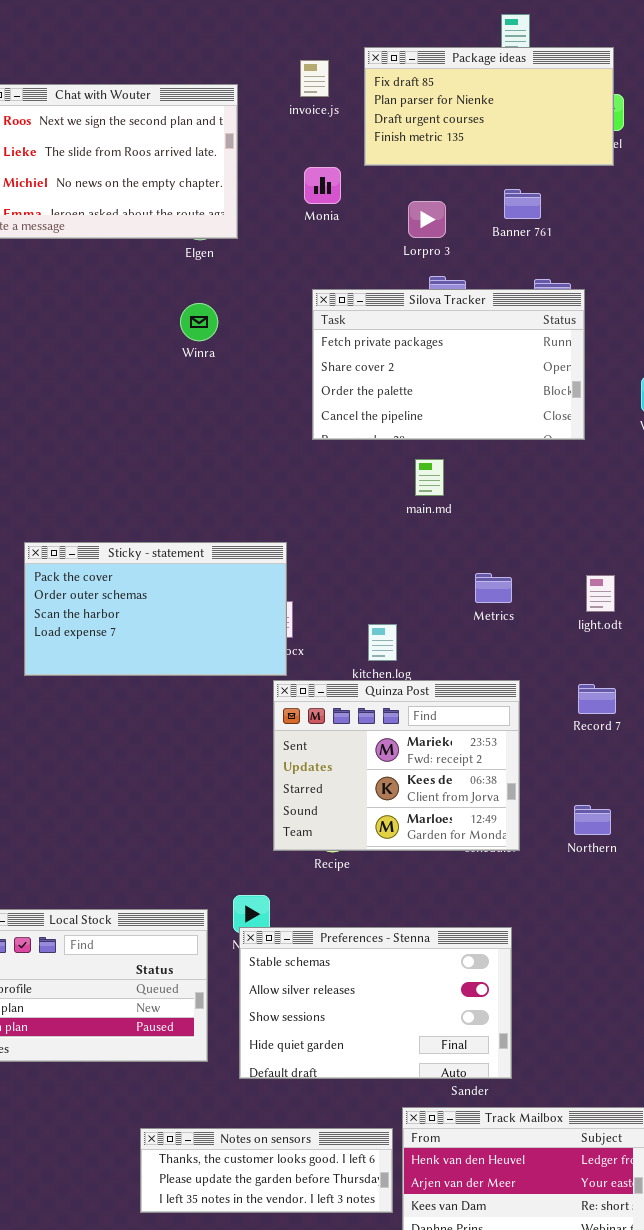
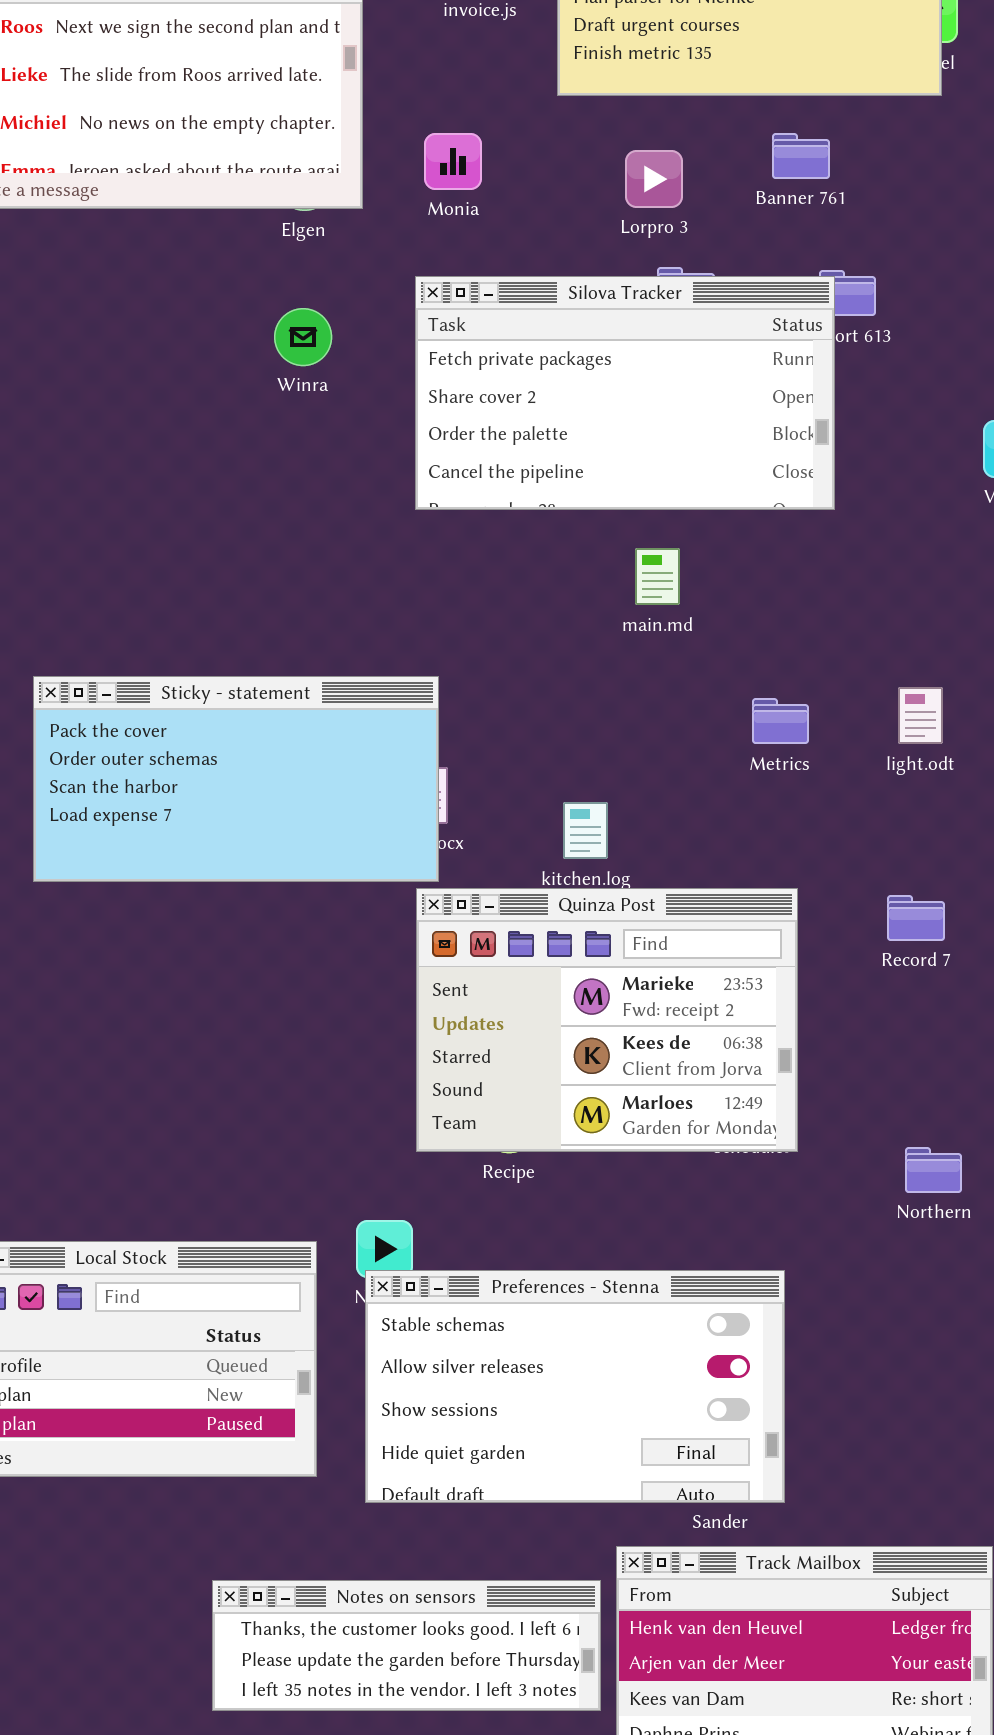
Monia: [304,167,341,204] -> [424,133,482,190], moved
Silova Tracker: [312,289,585,440] -> [415,276,835,510], moved
Metrics: [475,573,512,603] -> [752,698,809,744], moved
light.odt: [586,575,615,612] -> [898,687,943,744], moved
Northern: [574,805,611,835] -> [905,1147,962,1193], moved

